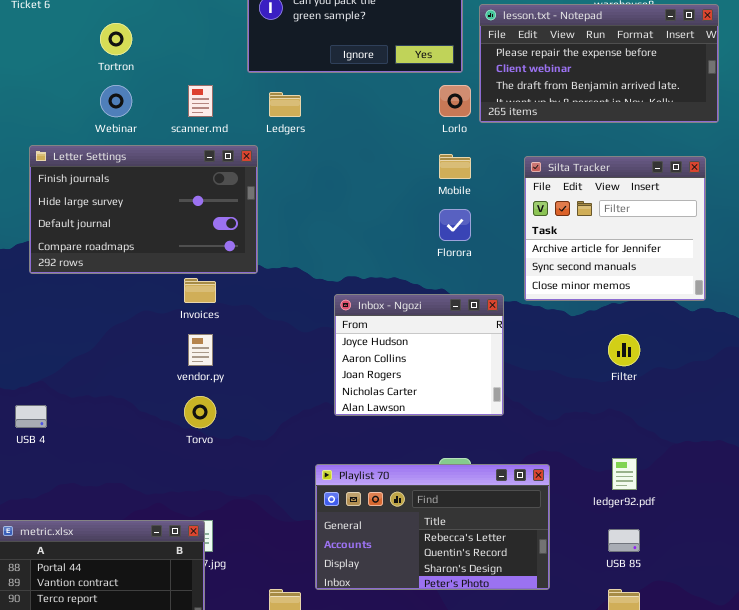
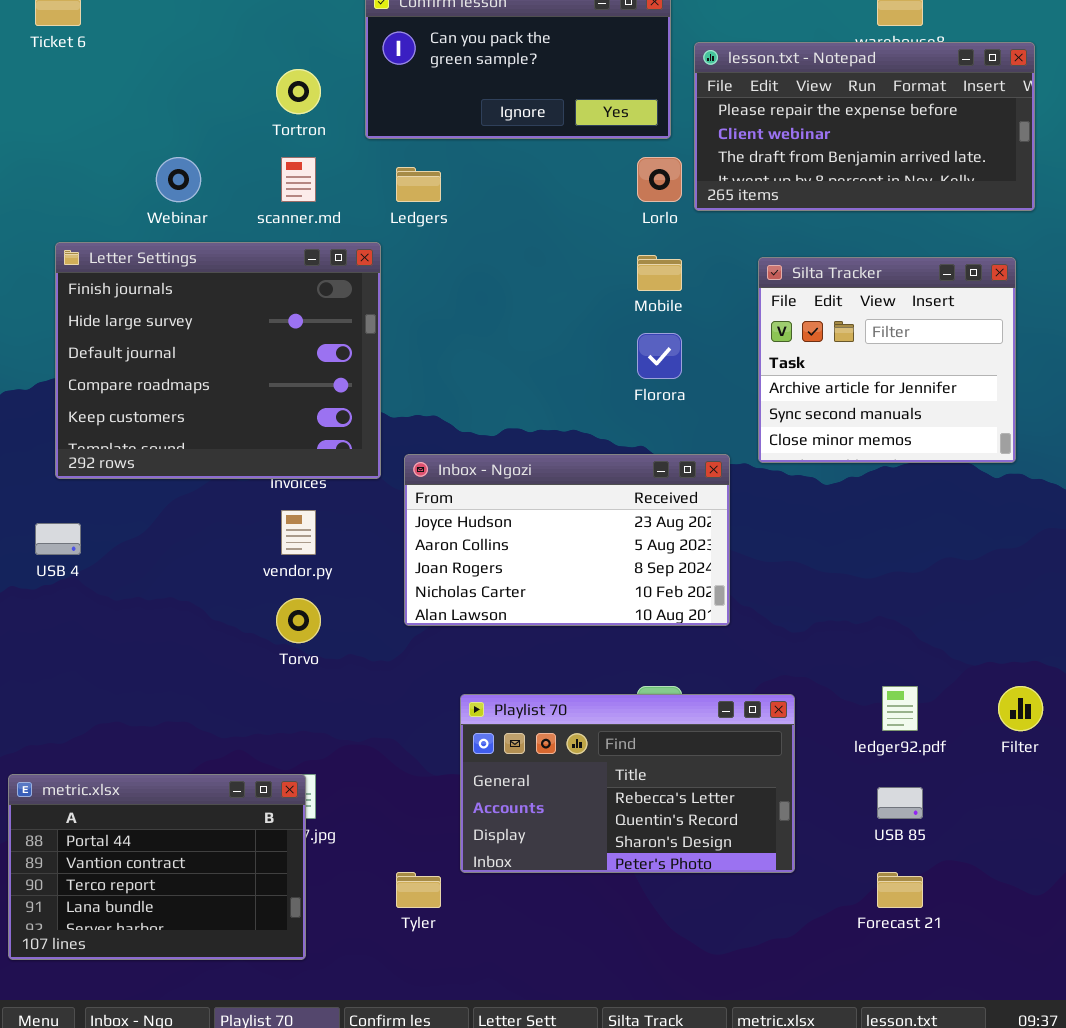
Tortron: [100,23,132,55] -> [276,69,321,114], moved
Letter Settings: [29,145,258,274] -> [55,242,381,479], resized
Inbox - Ngozi: [334,294,504,416] -> [404,454,730,626], resized
Filter: [608,334,640,366] -> [998,686,1043,731], moved
USB 4: [15,405,47,428] -> [35,523,81,555], moved

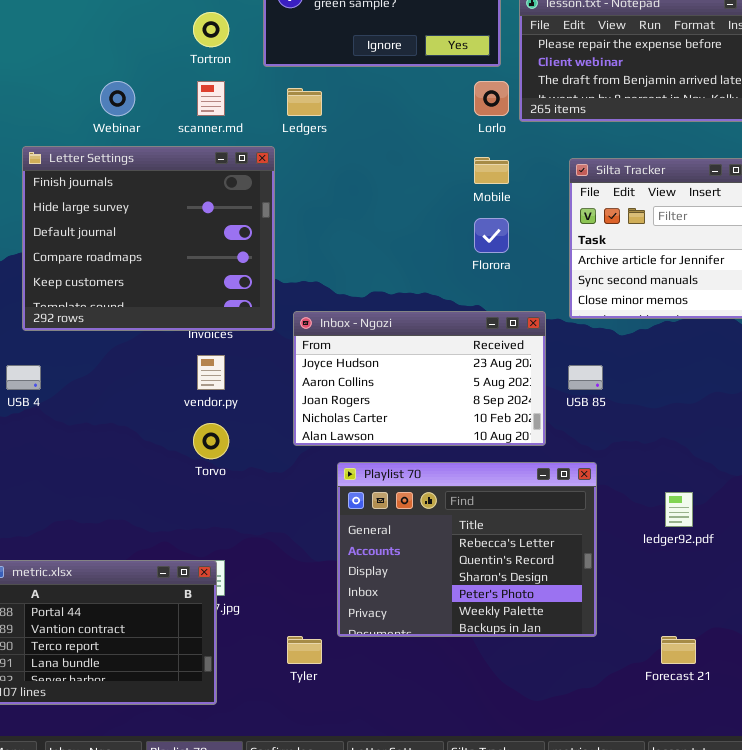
Playlist 70: [460,694,795,873] -> [337,462,597,637], resized
USB 85: [877,787,923,819] -> [568,365,603,390], moved

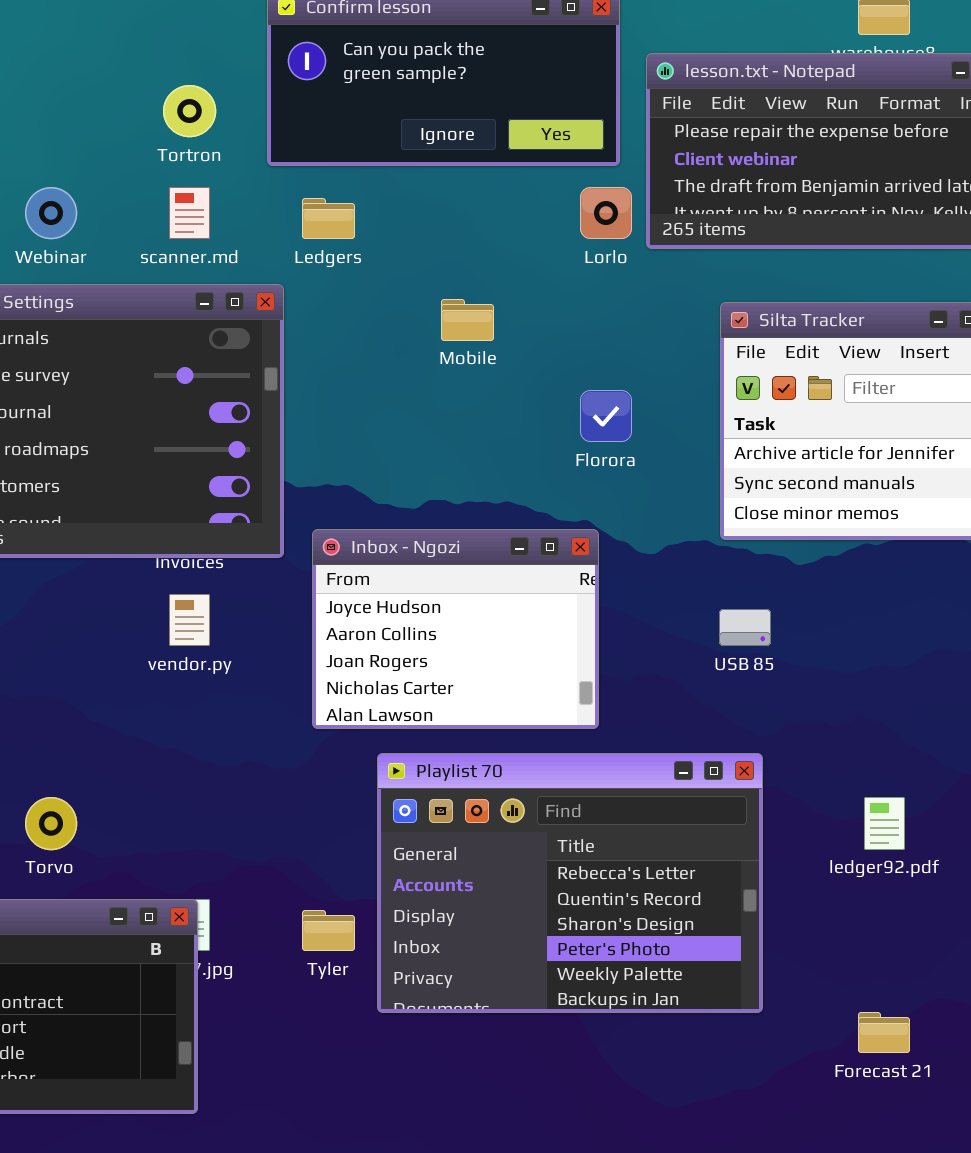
Mobile: [474,157,509,184] -> [441,299,494,341], moved
Inbox - Ngozi: [293,311,546,446] -> [312,529,599,729], resized
Torvo: [193,423,229,459] -> [25,797,77,850], moved
Tyler: [287,636,322,664] -> [302,910,355,951], moved

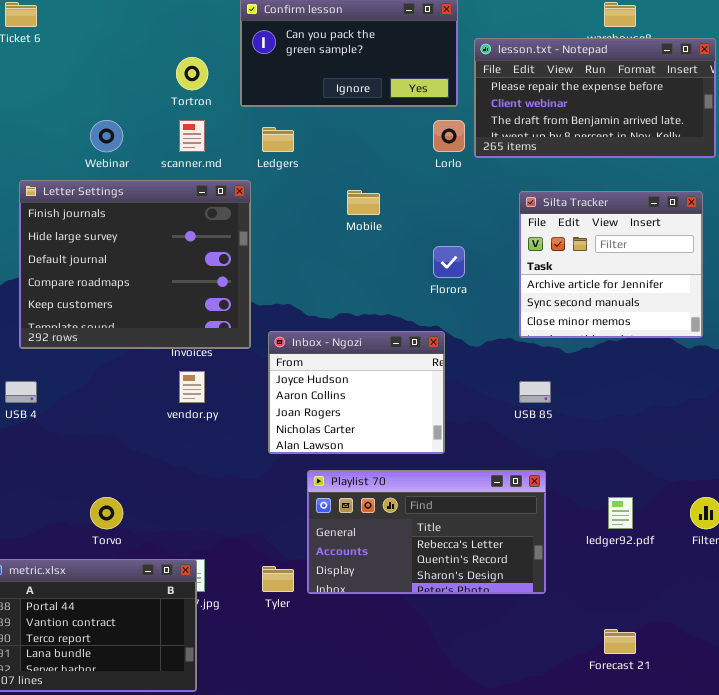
Playlist 70: [377,753,763,1013] -> [307,470,546,594], resized

